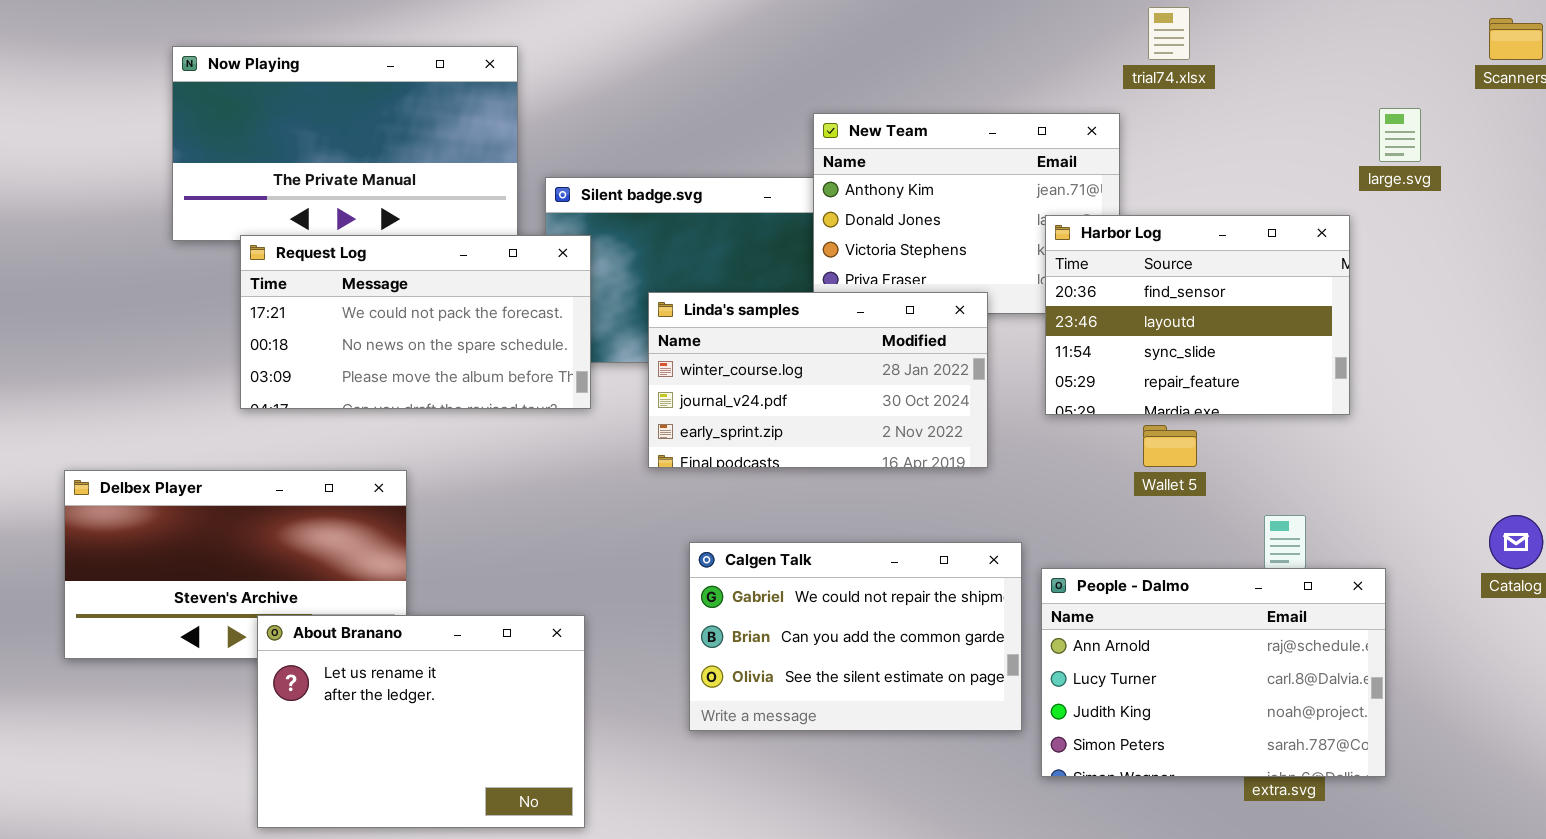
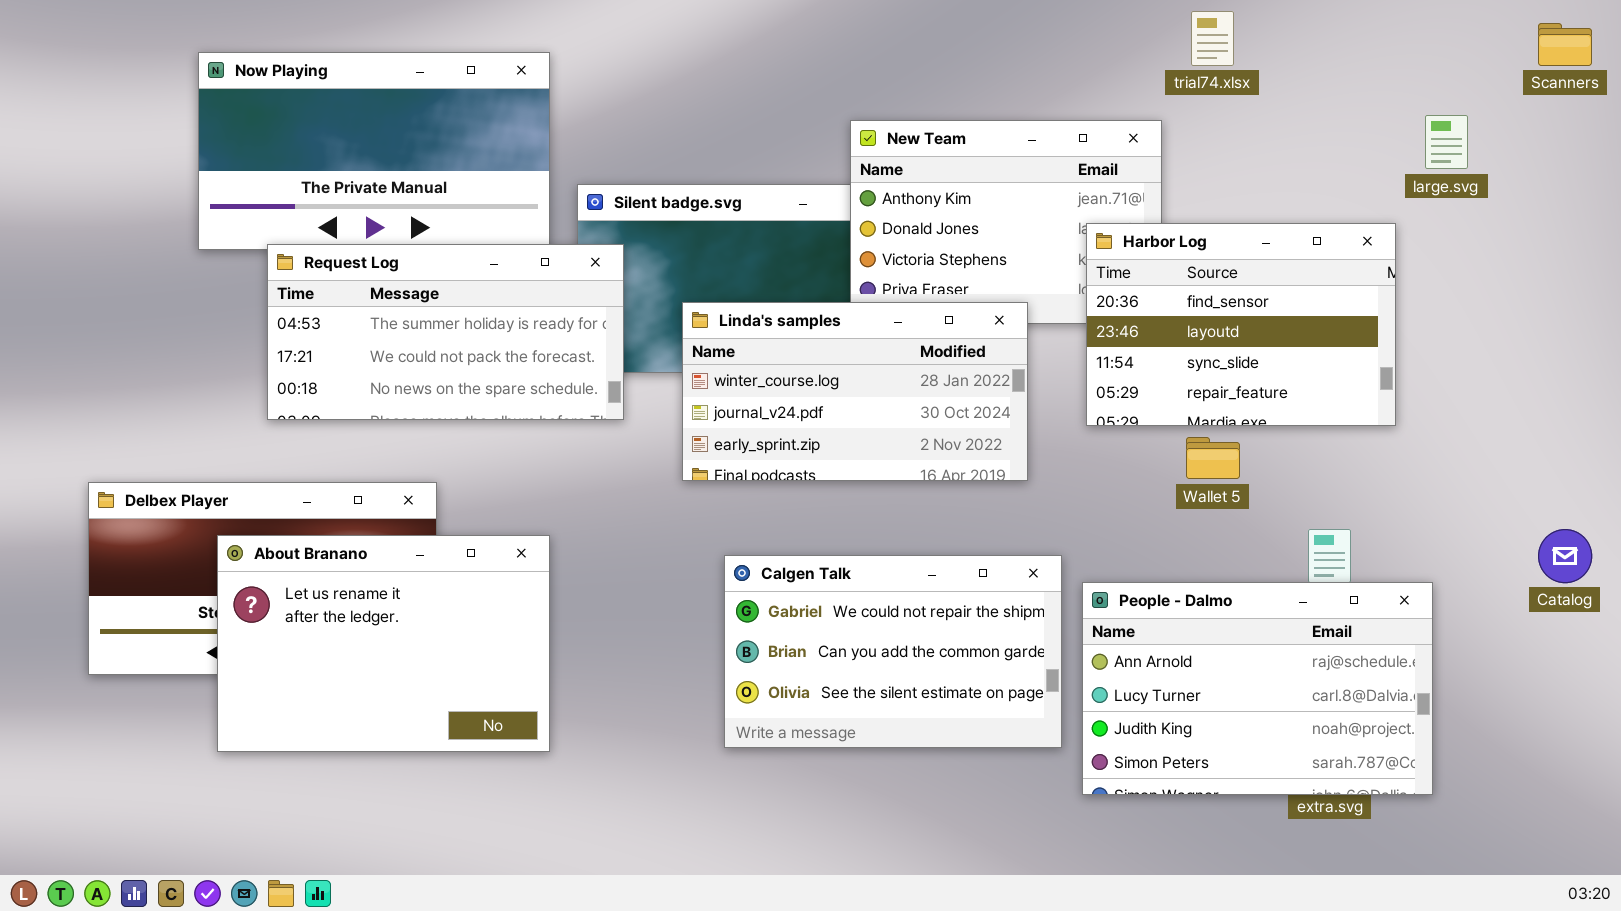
Request Log: [240,235,591,409] -> [267,244,624,420], scrolled up 1 row
About Branano: [257,615,585,828] -> [217,535,550,752], moved

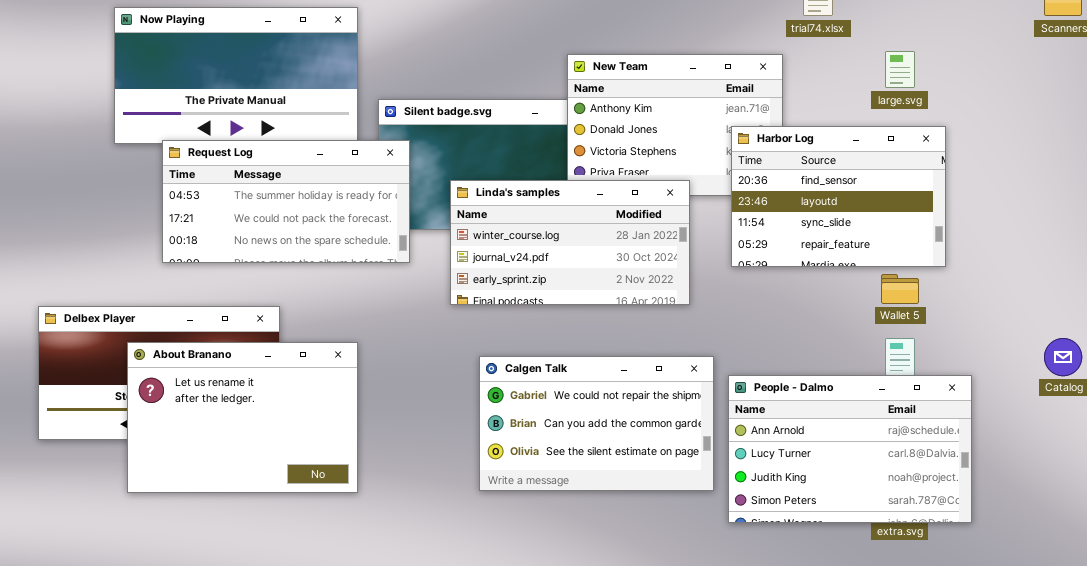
large.svg: [1425,115,1468,169] -> [885,51,915,88], moved
Wallet 5: [1186,437,1240,479] -> [881,274,919,304], moved

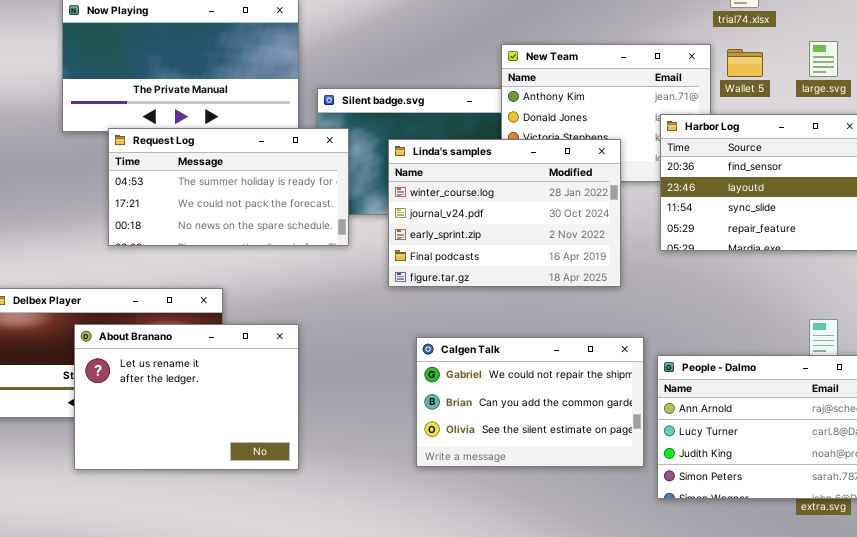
Linda's samples: [450,180,690,305] -> [388,139,621,287], resized
Wallet 5: [881,274,919,304] -> [727,49,763,77], moved

